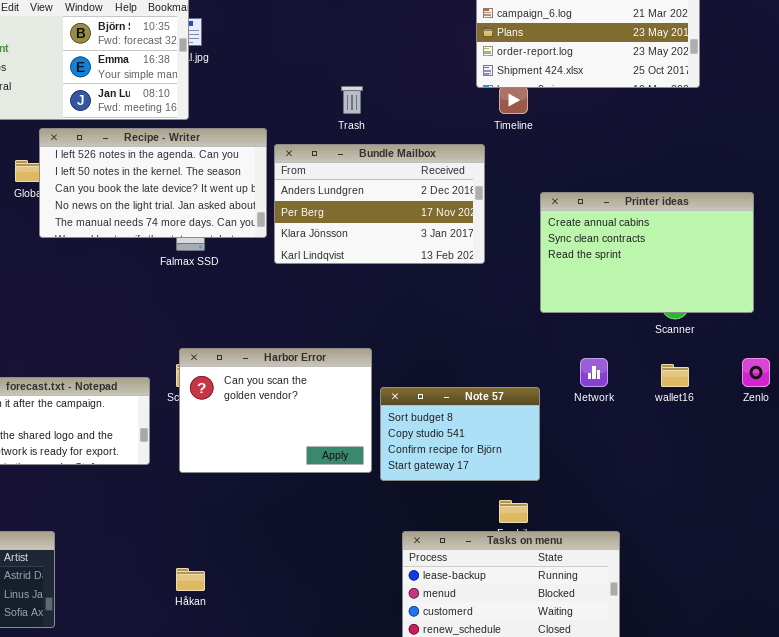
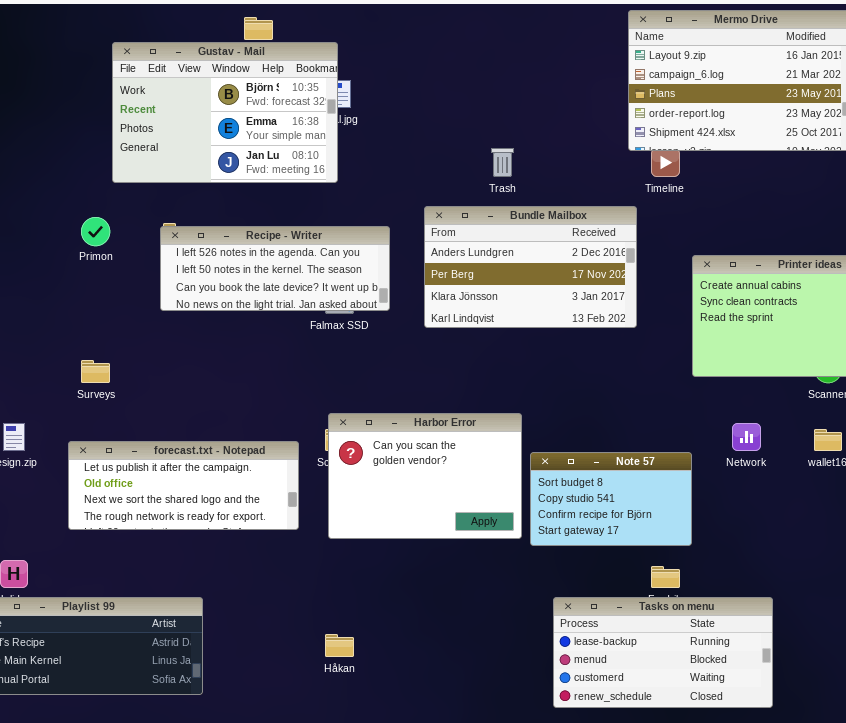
Recipe - Writer: [39,128,267,238] -> [160,226,390,311], moved, resized

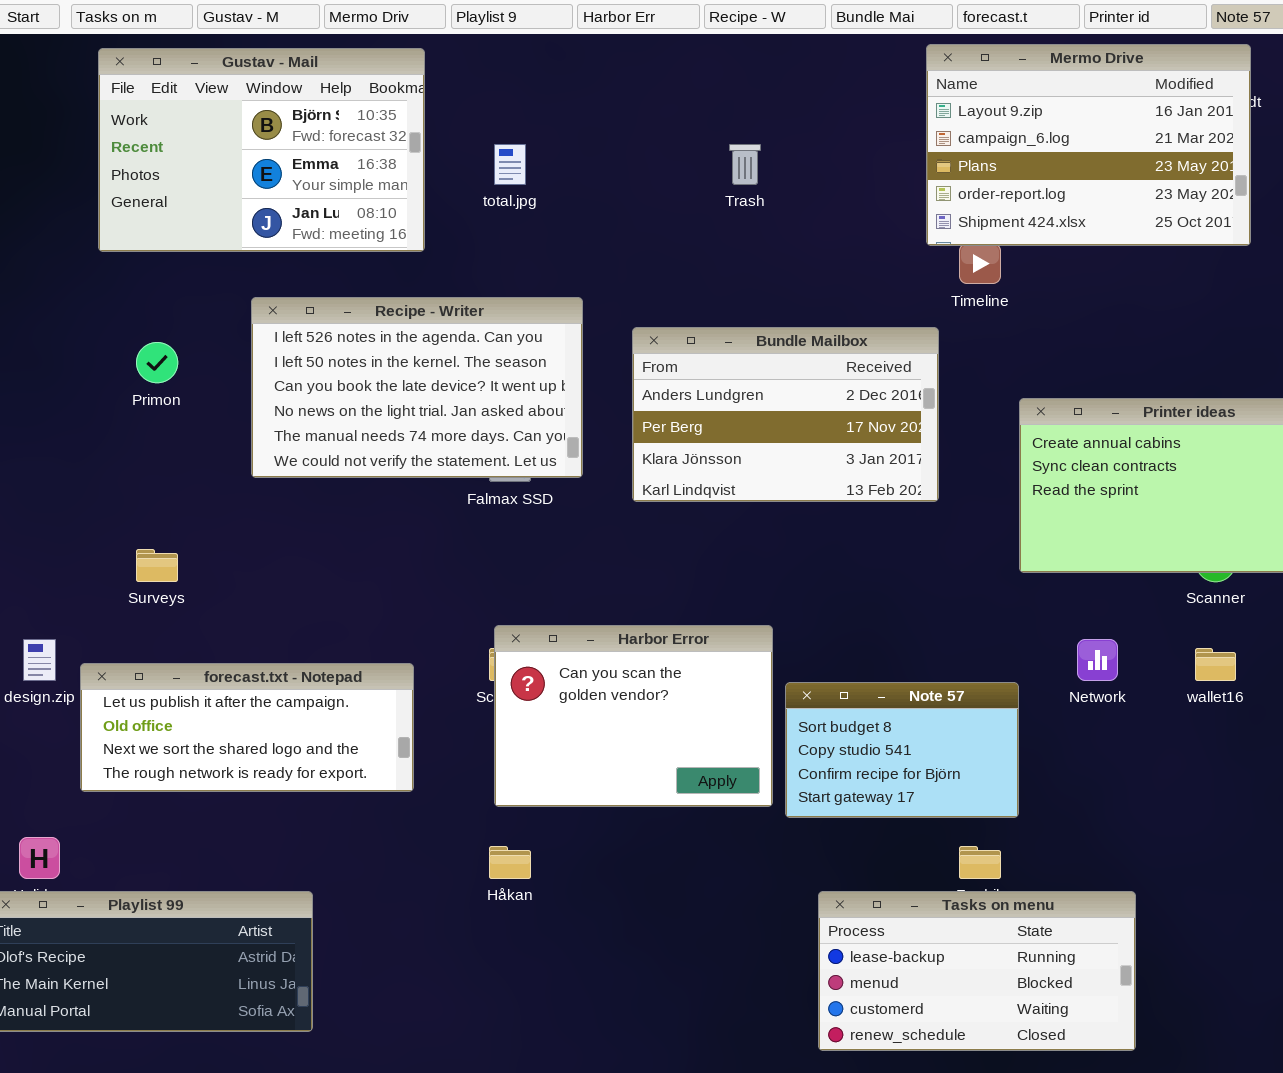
Gustav - Mail: [112,42,338,183] -> [98,48,425,252], moved
Trash: [491,148,514,177] -> [729,144,761,185], moved
Recipe - Writer: [160,226,390,311] -> [251,297,583,478], resized
forecast.txt - Notepad: [68,441,299,530] -> [80,663,414,792], moved
Håkan: [325,634,354,657] -> [489,846,531,879], moved

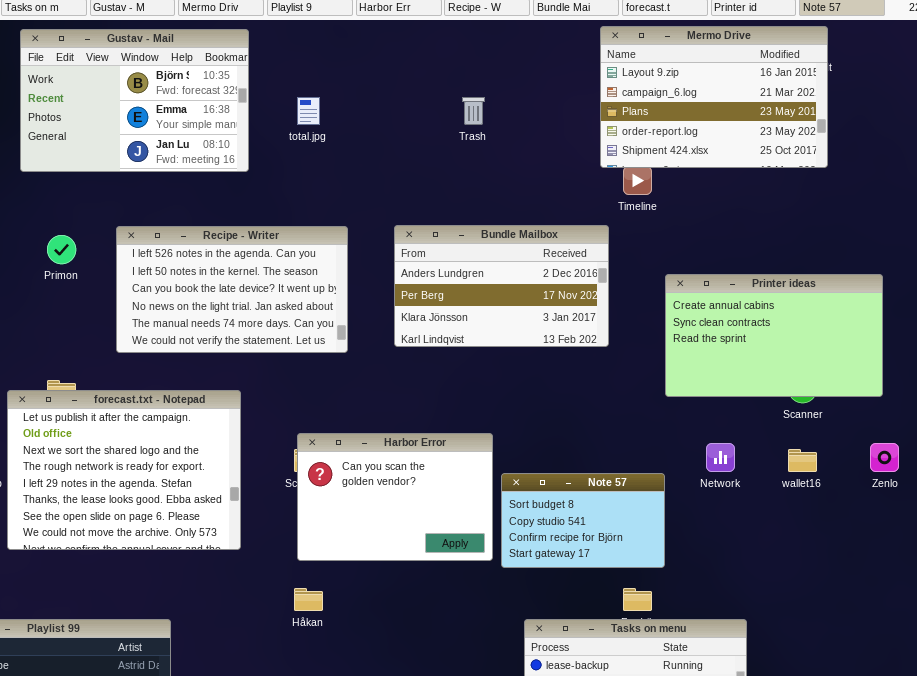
Recipe - Writer: [251,297,583,478] -> [116,226,348,353], moved
forecast.txt - Notepad: [80,663,414,792] -> [7,390,241,550], resized

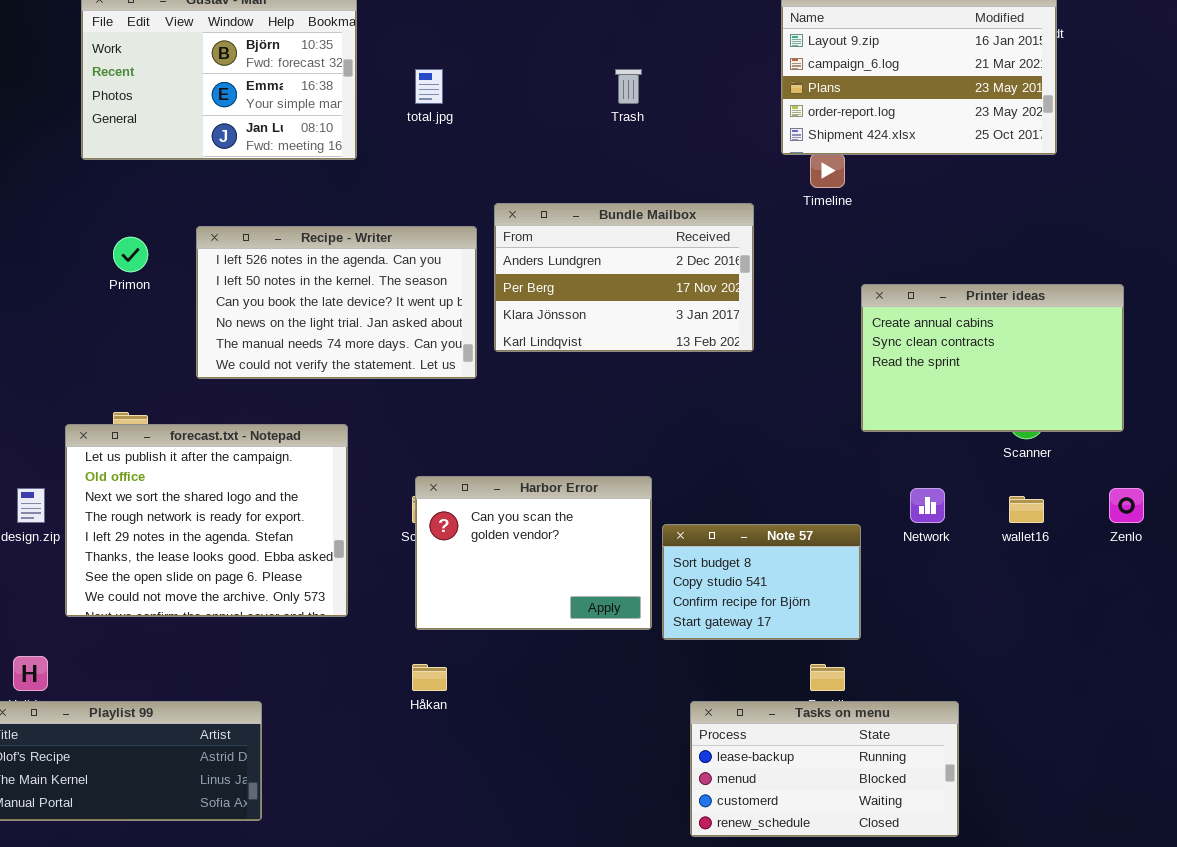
Bundle Mailbox: [394,225,609,347] -> [494,203,754,352], moved

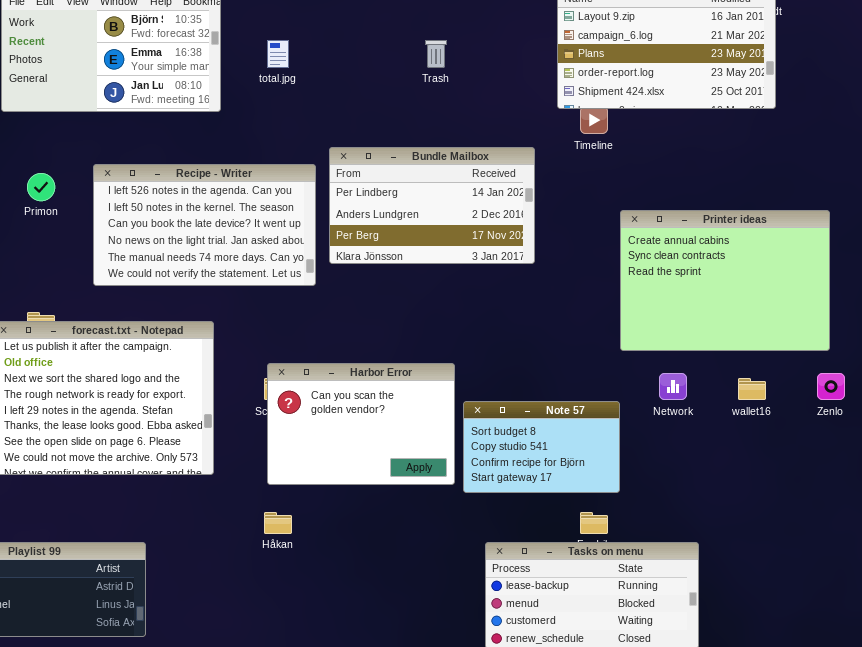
Bundle Mailbox: [494,203,754,352] -> [329,147,535,264], scrolled up 1 row
Printer ideas: [861,284,1124,432] -> [620,210,830,351], resized

